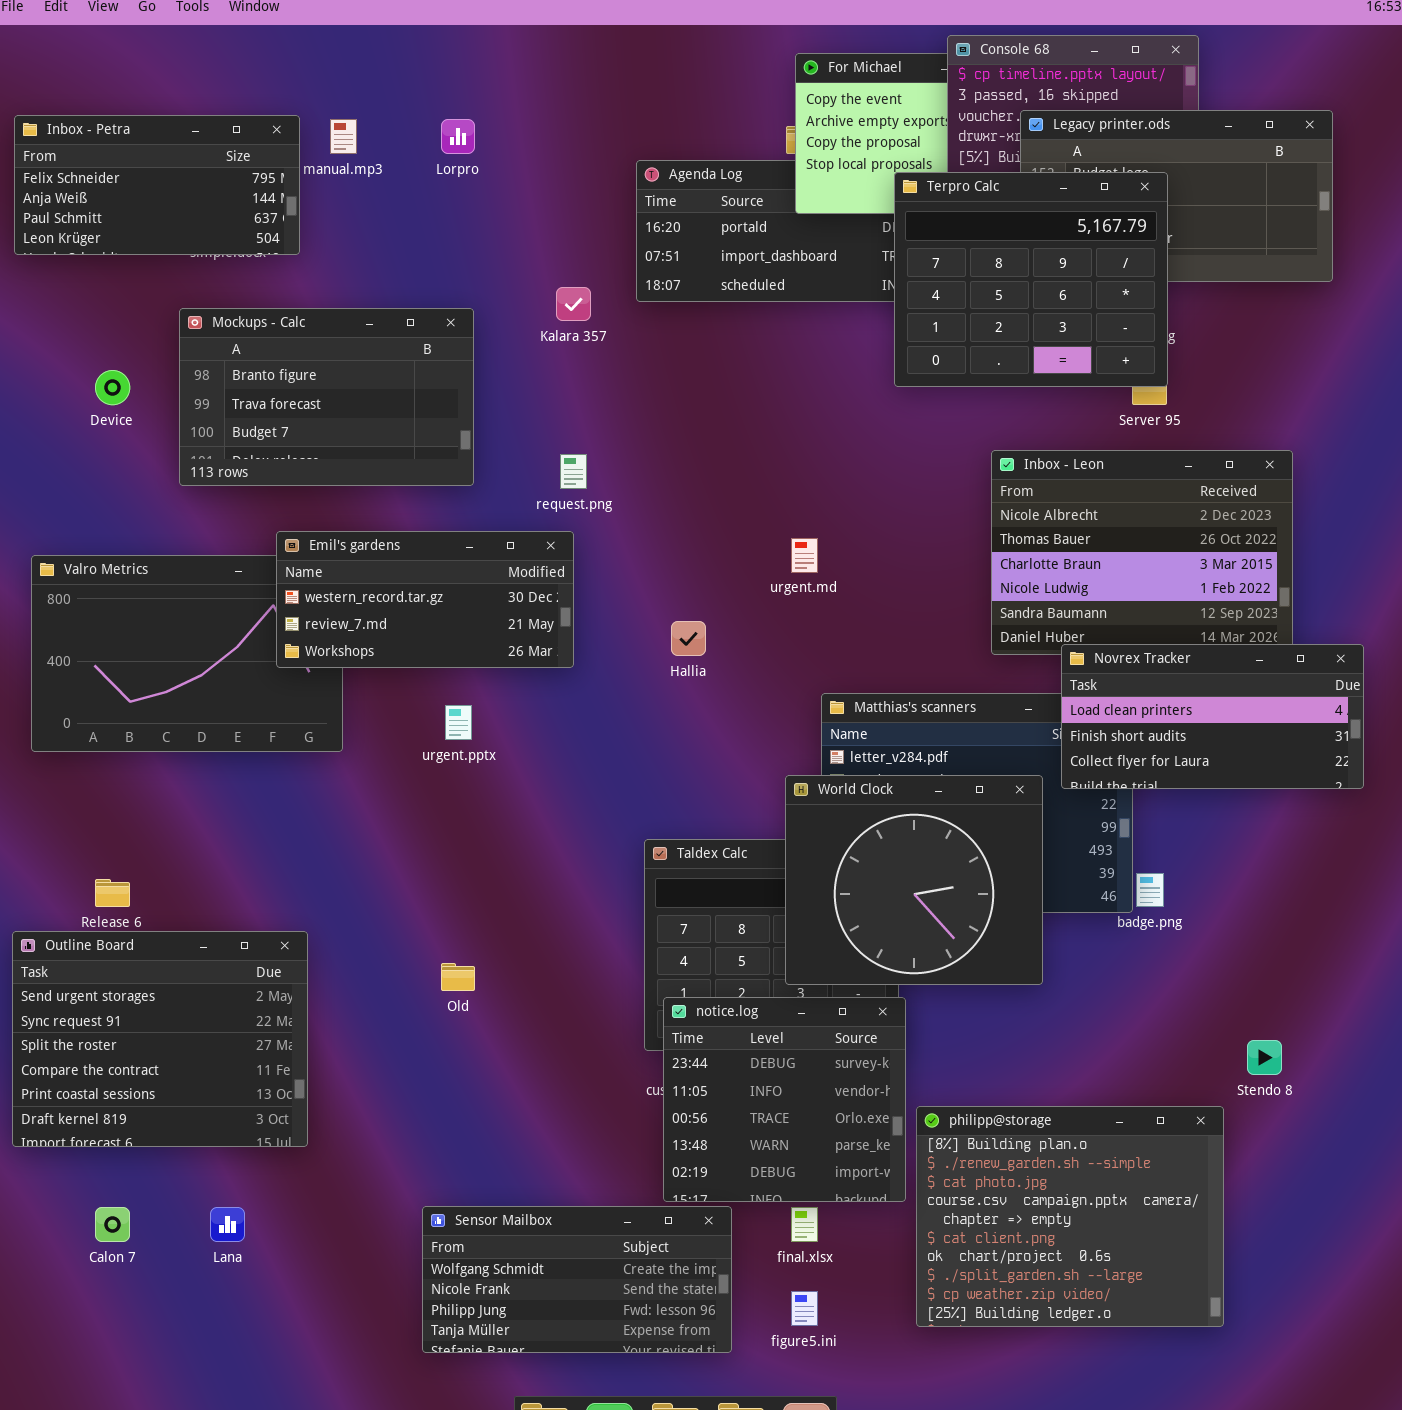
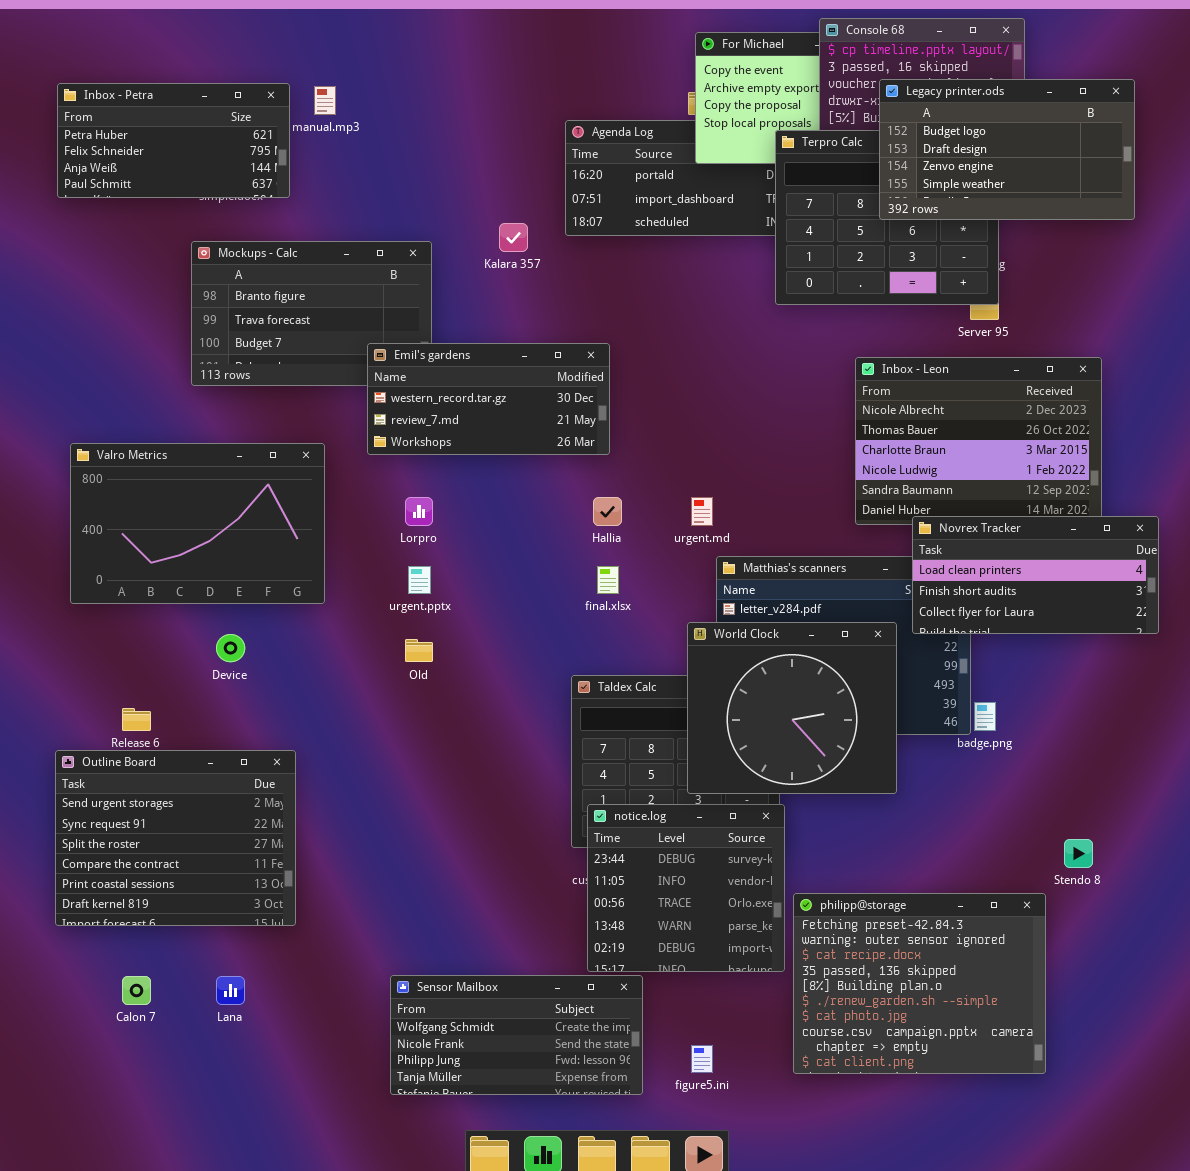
Legacy printer.ods: [1020,110,1333,282] -> [879,79,1135,220], raised
Inbox - Petra: [14,115,300,255] -> [57,83,290,198], scrolled up 1 row
Lorpro: [441,119,475,154] -> [405,497,433,526], moved
Device: [95,370,130,405] -> [216,634,245,662], moved
Emil's gardens: [276,531,574,668] -> [367,343,610,455], moved
urgent.md: [791,538,818,573] -> [691,497,713,526], moved
Old: [441,963,475,991] -> [405,639,433,662], moved
philipp@storage: [916,1106,1224,1327] -> [793,893,1046,1074], scrolled up 4 rows
final.xlsx: [791,1207,818,1242] -> [597,566,619,594], moved

